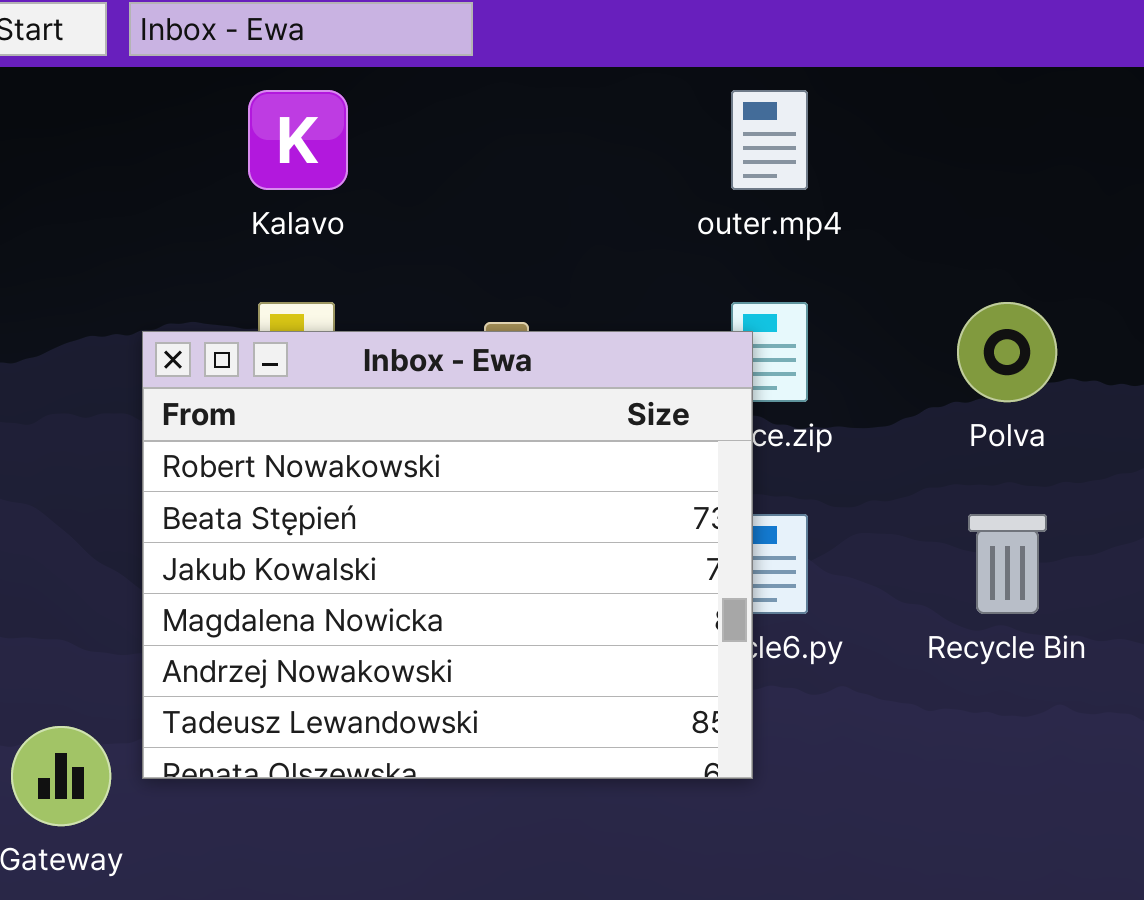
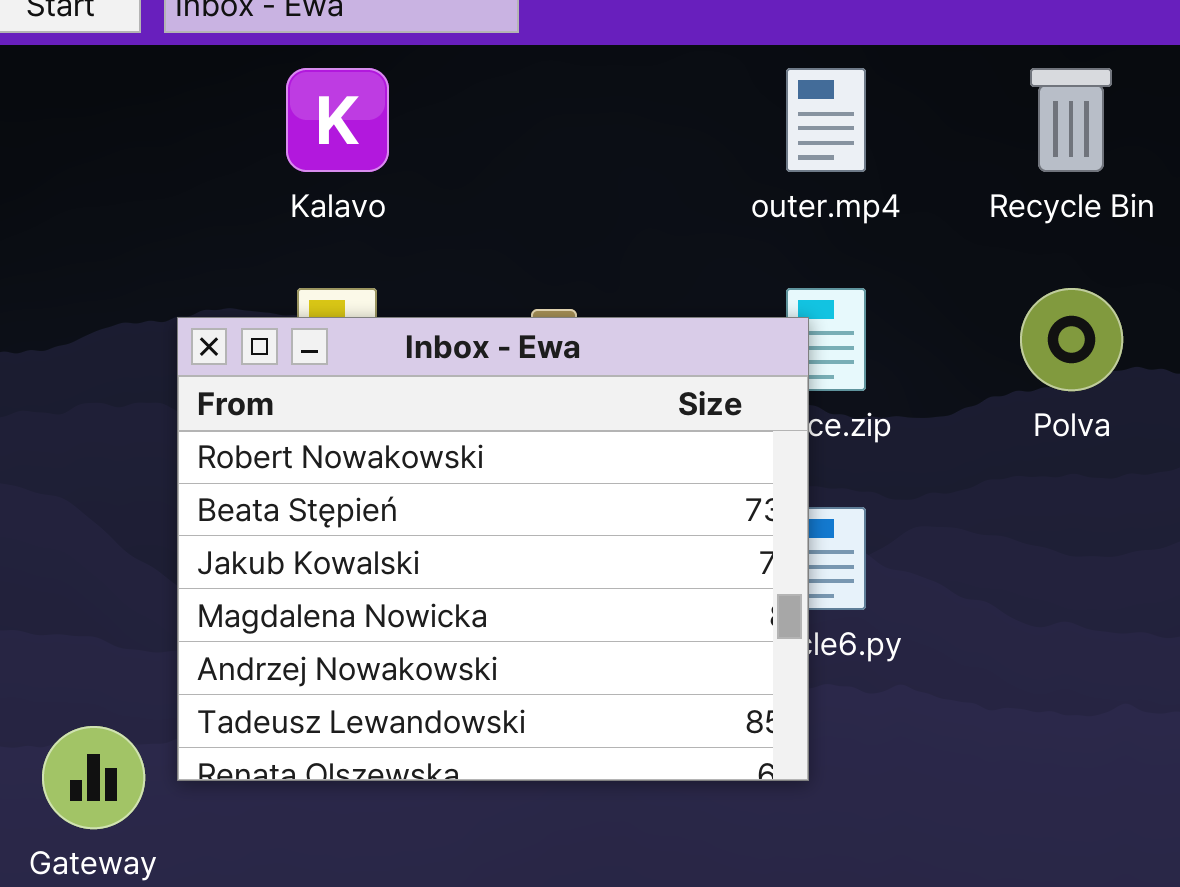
Recycle Bin: [968,514,1047,614] -> [1030,68,1112,172], moved

